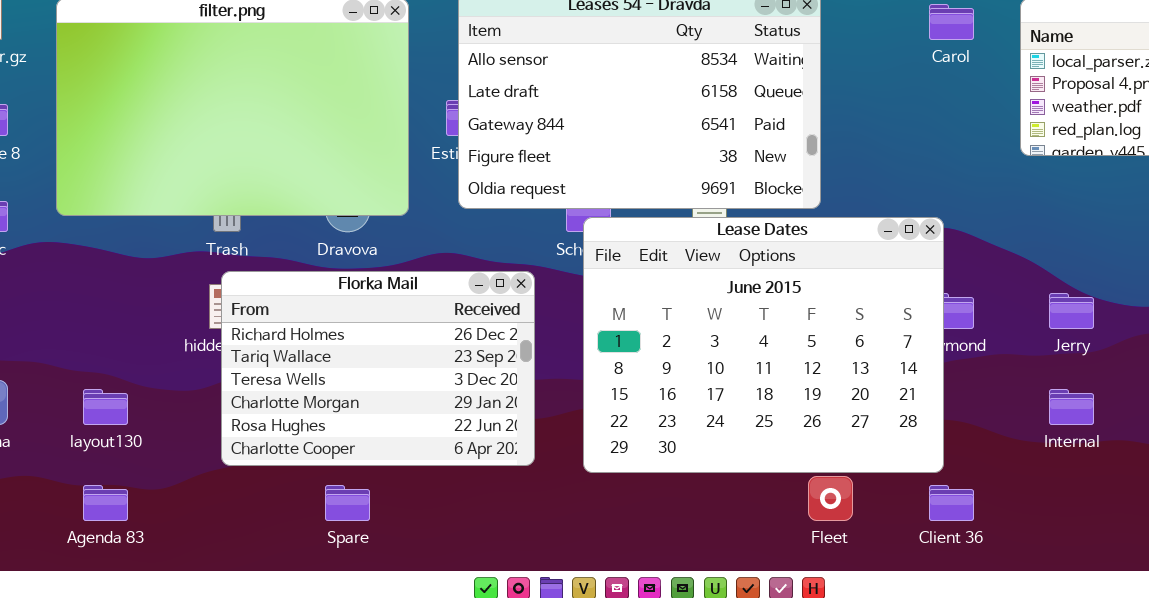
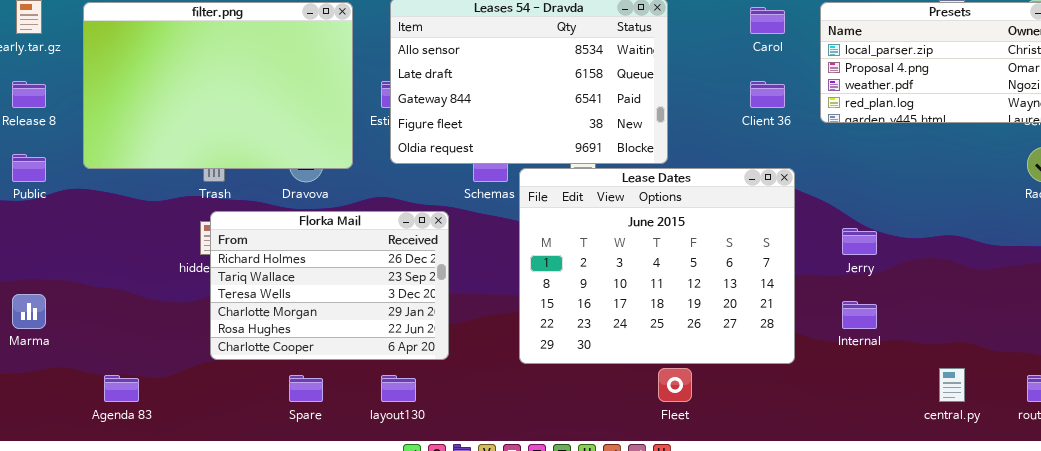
Lease Dates: [583,217,944,473] -> [519,168,795,364], moved
layout130: [83,389,128,425] -> [381,375,416,402], moved
Client 36: [929,485,974,521] -> [750,81,785,108], moved

